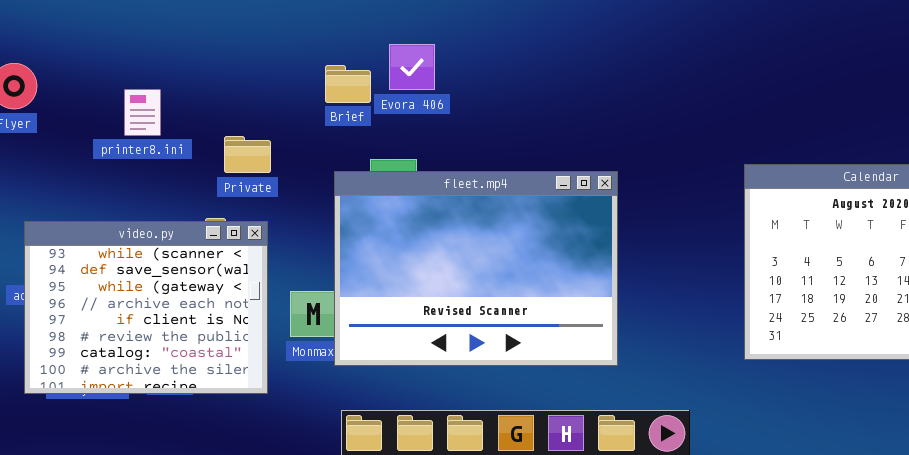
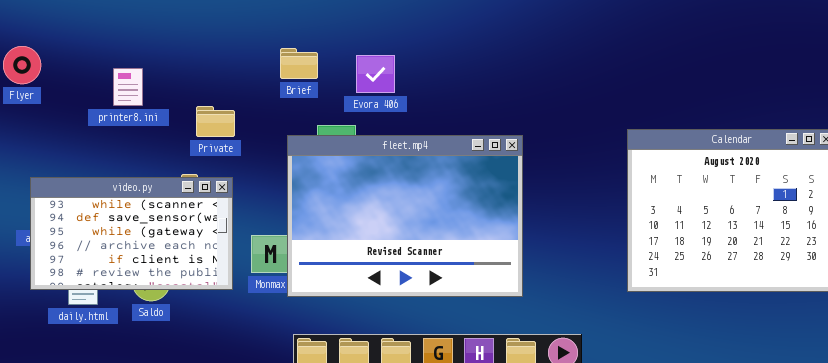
Evora 406: [389,44,435,90] -> [356,55,395,93], moved
video.py: [24,221,268,394] -> [30,177,233,290], resized

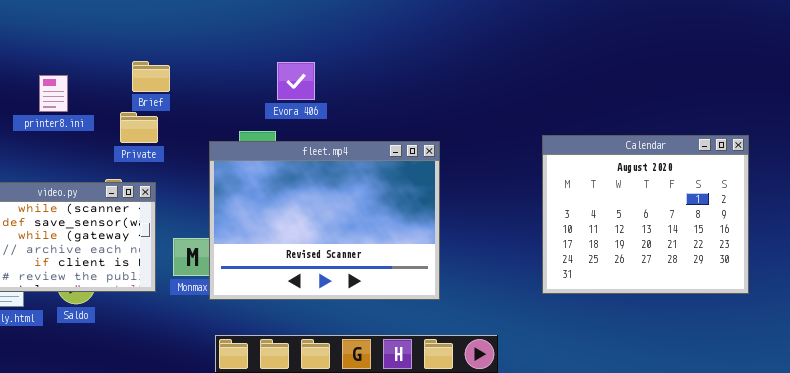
Brief: [280,48,318,79] -> [132,61,170,92], moved

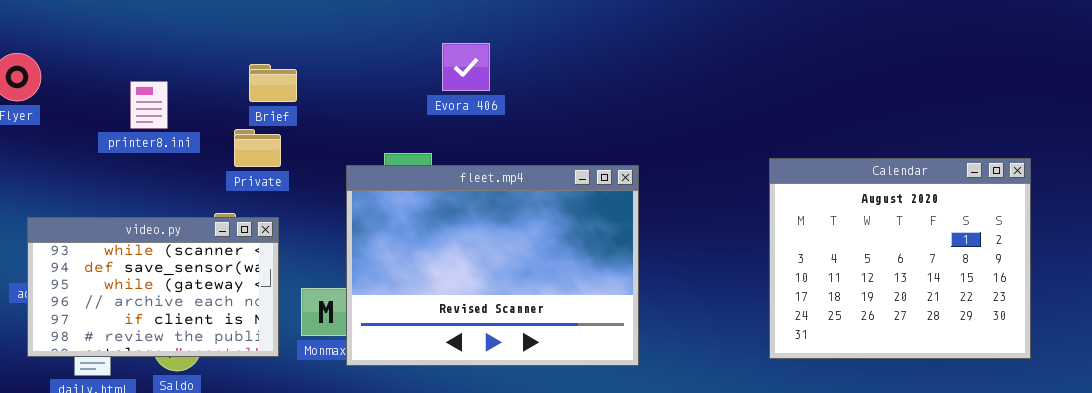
Evora 406: [277,62,315,100] -> [442,43,490,91], moved

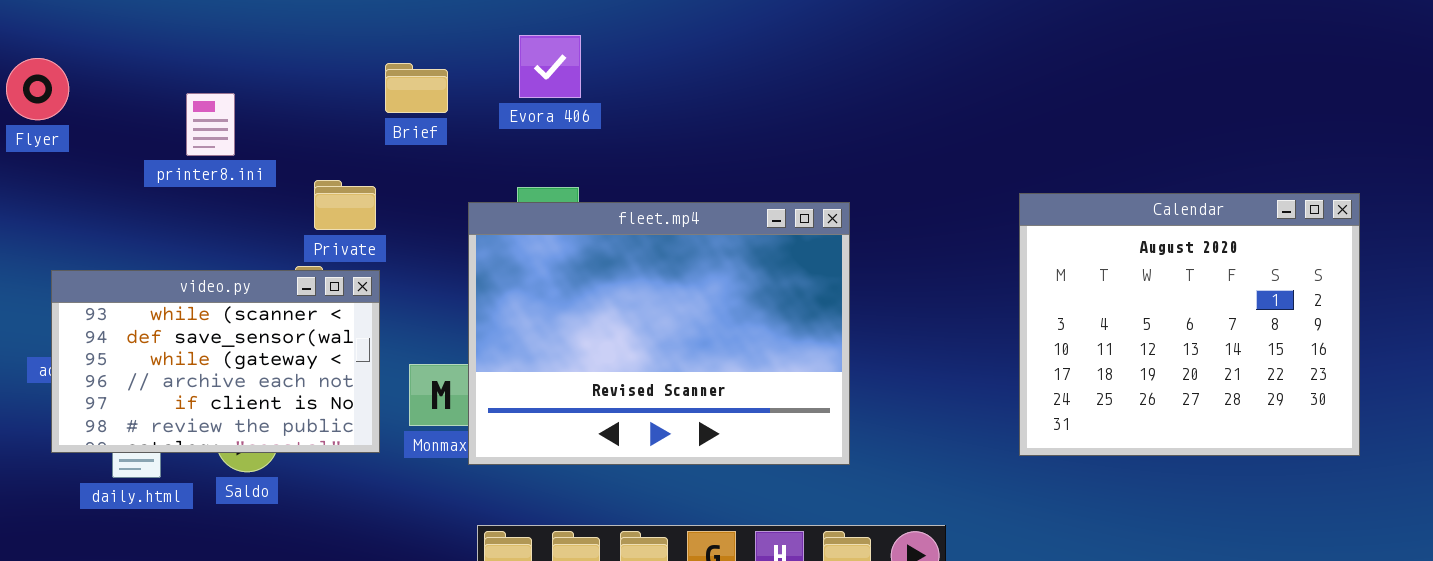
Evora 406: [442,43,490,91] -> [519,35,581,98], moved
Brief: [249,64,297,102] -> [385,63,448,113], moved
Private: [234,129,281,167] -> [314,180,376,230], moved

